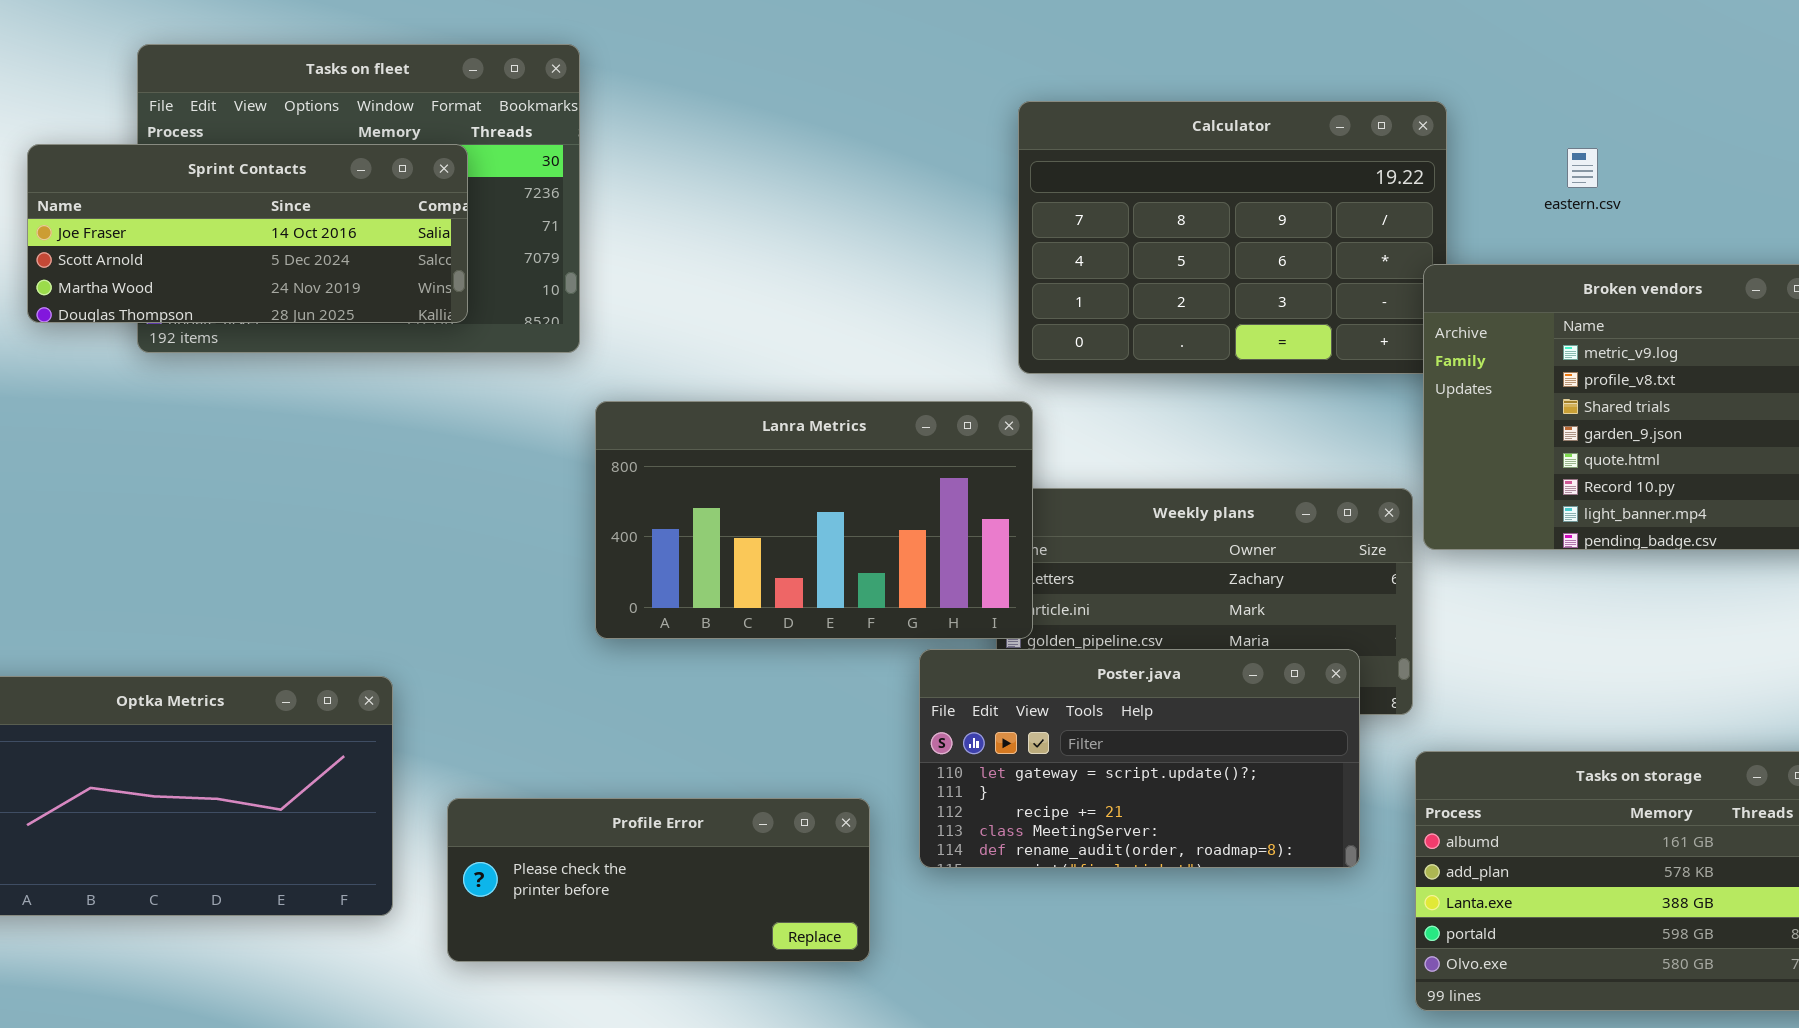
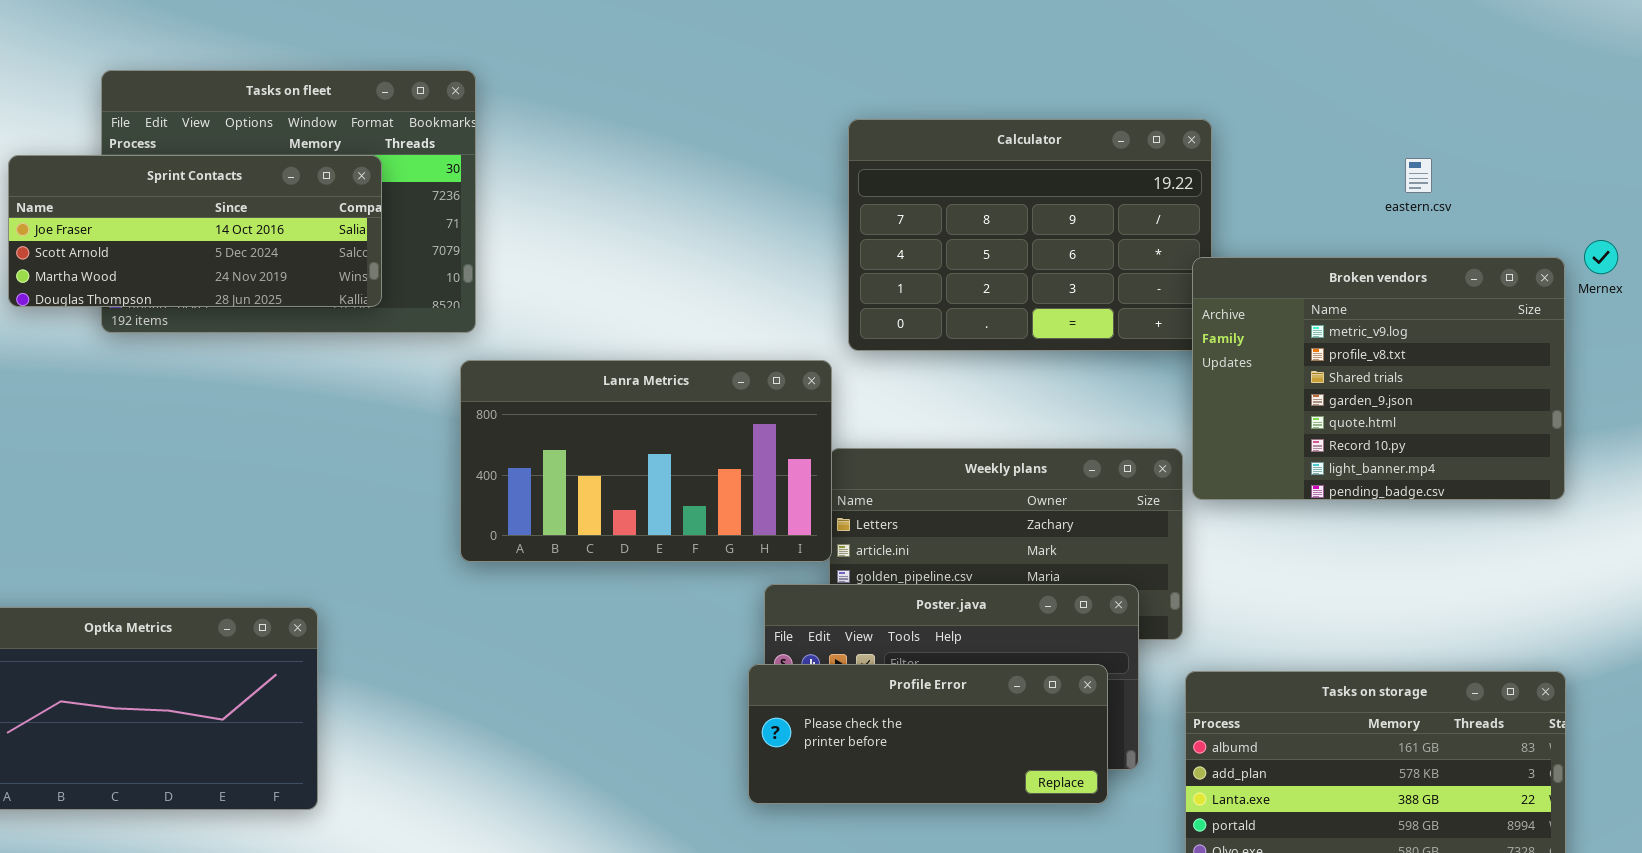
eastern.csv: [1567,148,1598,188] -> [1405,158,1432,193], moved
Lanra Metrics: [595,401,1033,639] -> [460,360,832,562], moved
Profile Error: [447,798,870,962] -> [748,664,1108,804], moved

